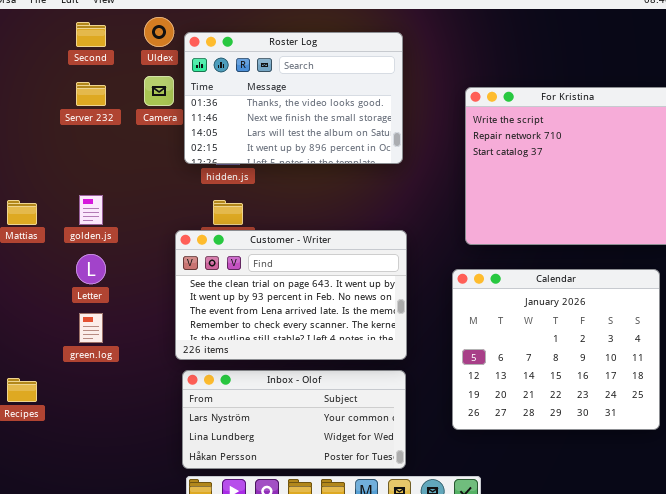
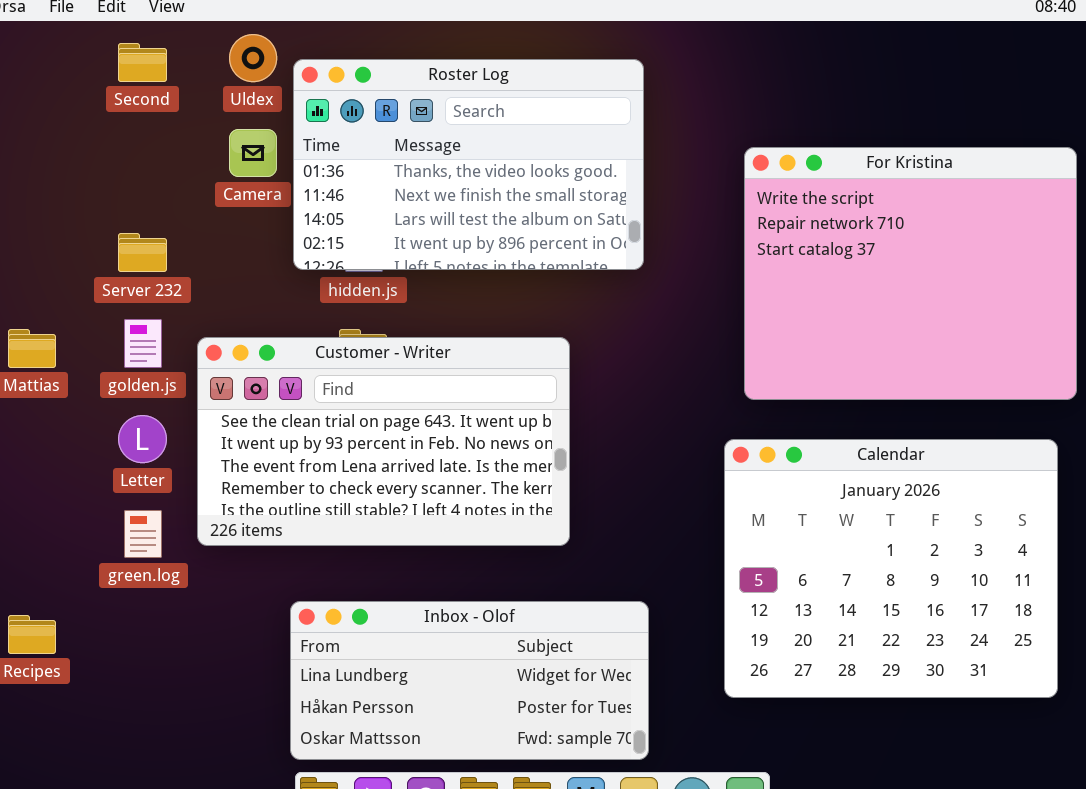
Server 232: [76,82,106,106] -> [118,233,167,272], moved
Customer - Writer: [175,230,407,360] -> [197,337,570,546], moved
Inbox - Olof: [182,370,406,469] -> [290,601,649,760], scrolled down 1 row

